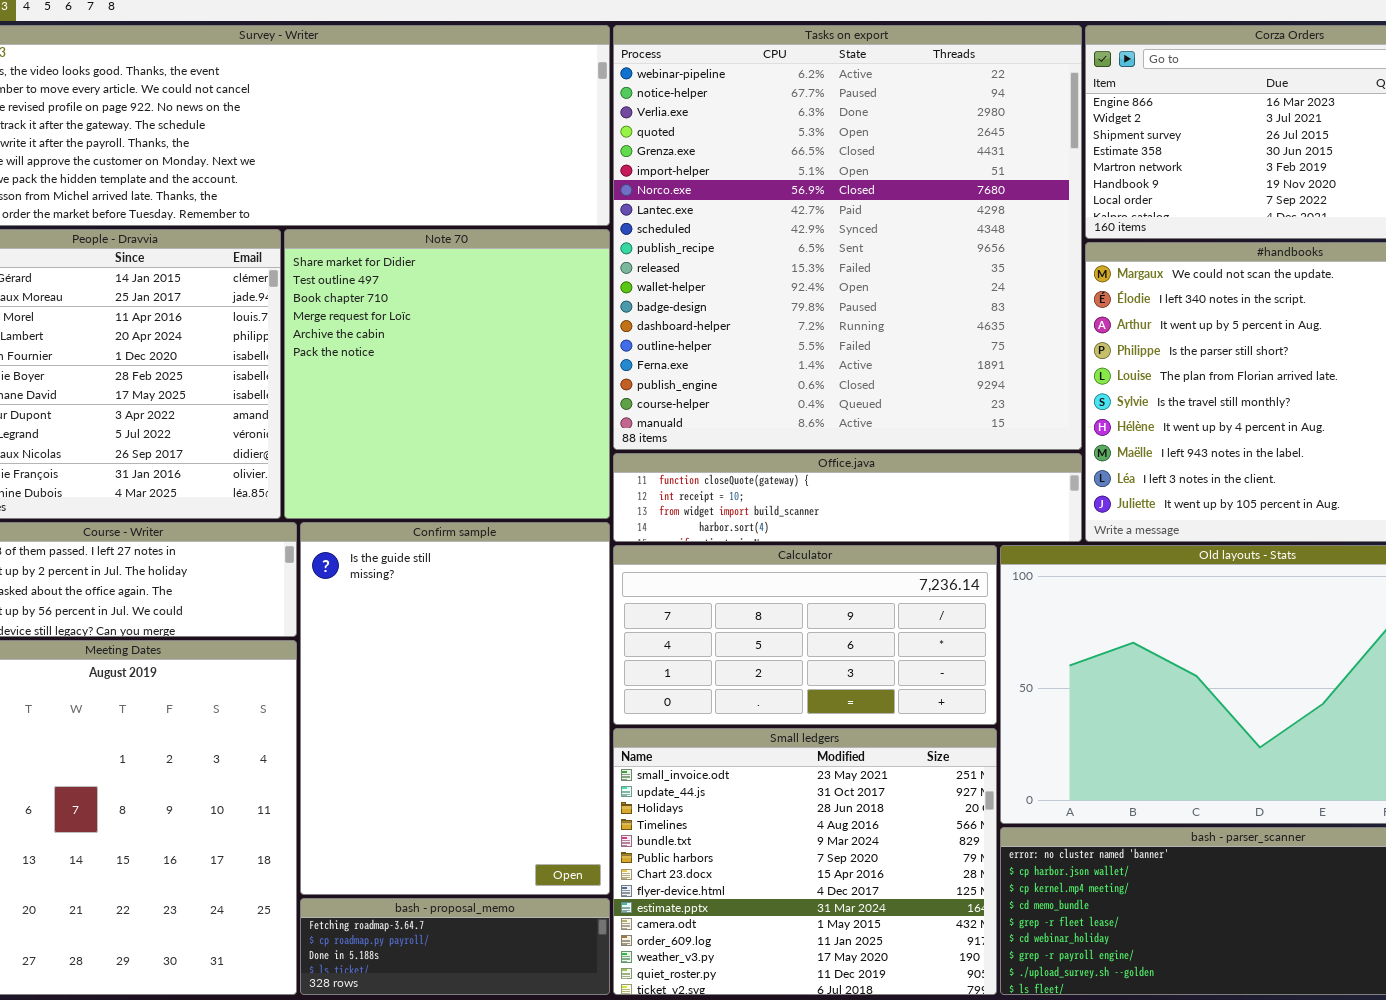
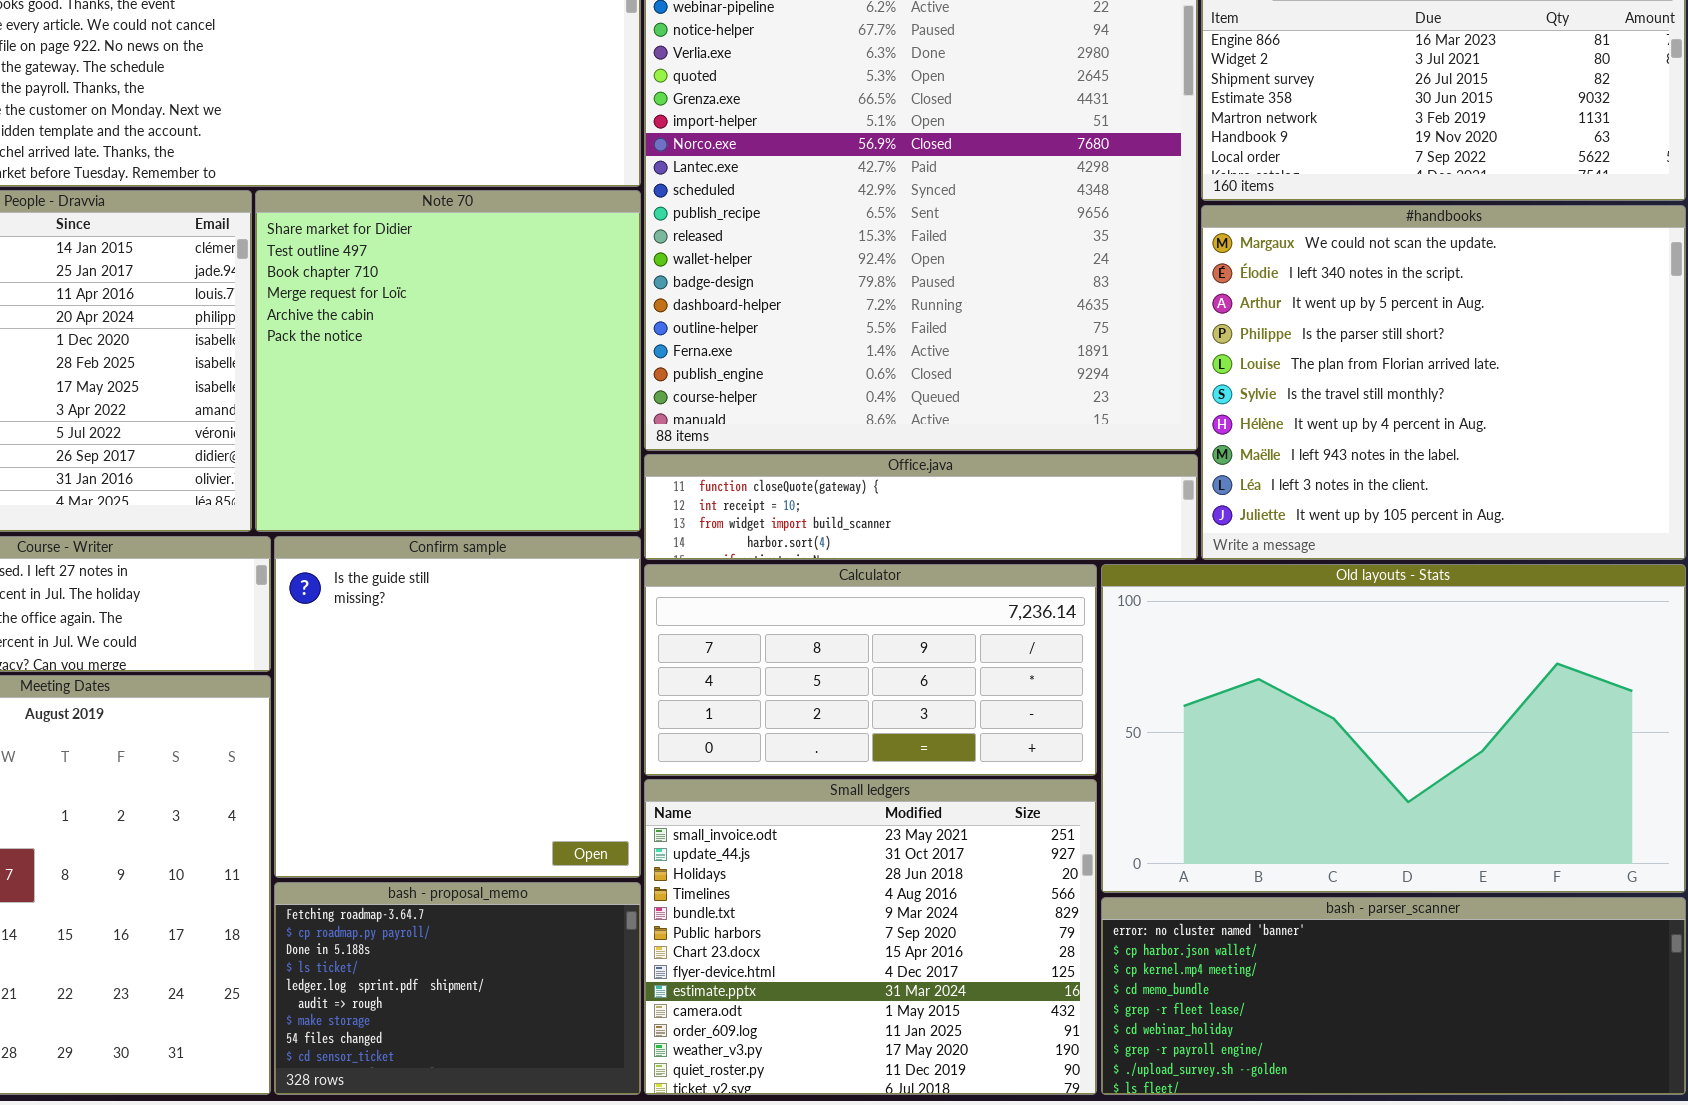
Confirm sample: [300,522,610,895] -> [274,536,641,878], resized
bash - proposal_memo: [300,898,610,995] -> [274,882,641,1095], resized

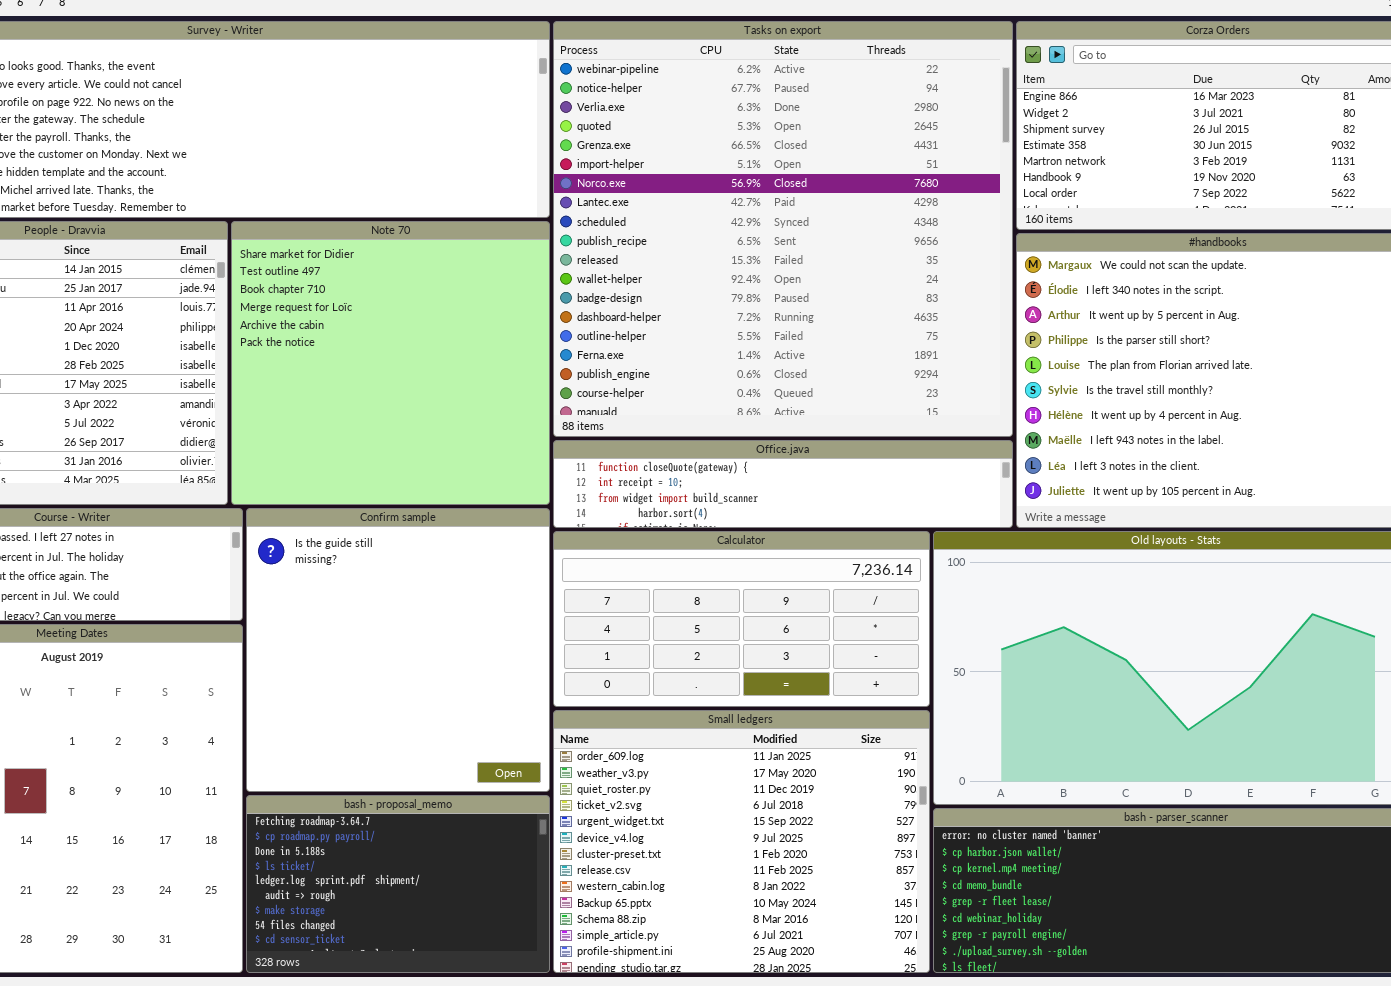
Small ledgers: [644,779,1097,1095] -> [553,710,930,973], scrolled down 10 rows

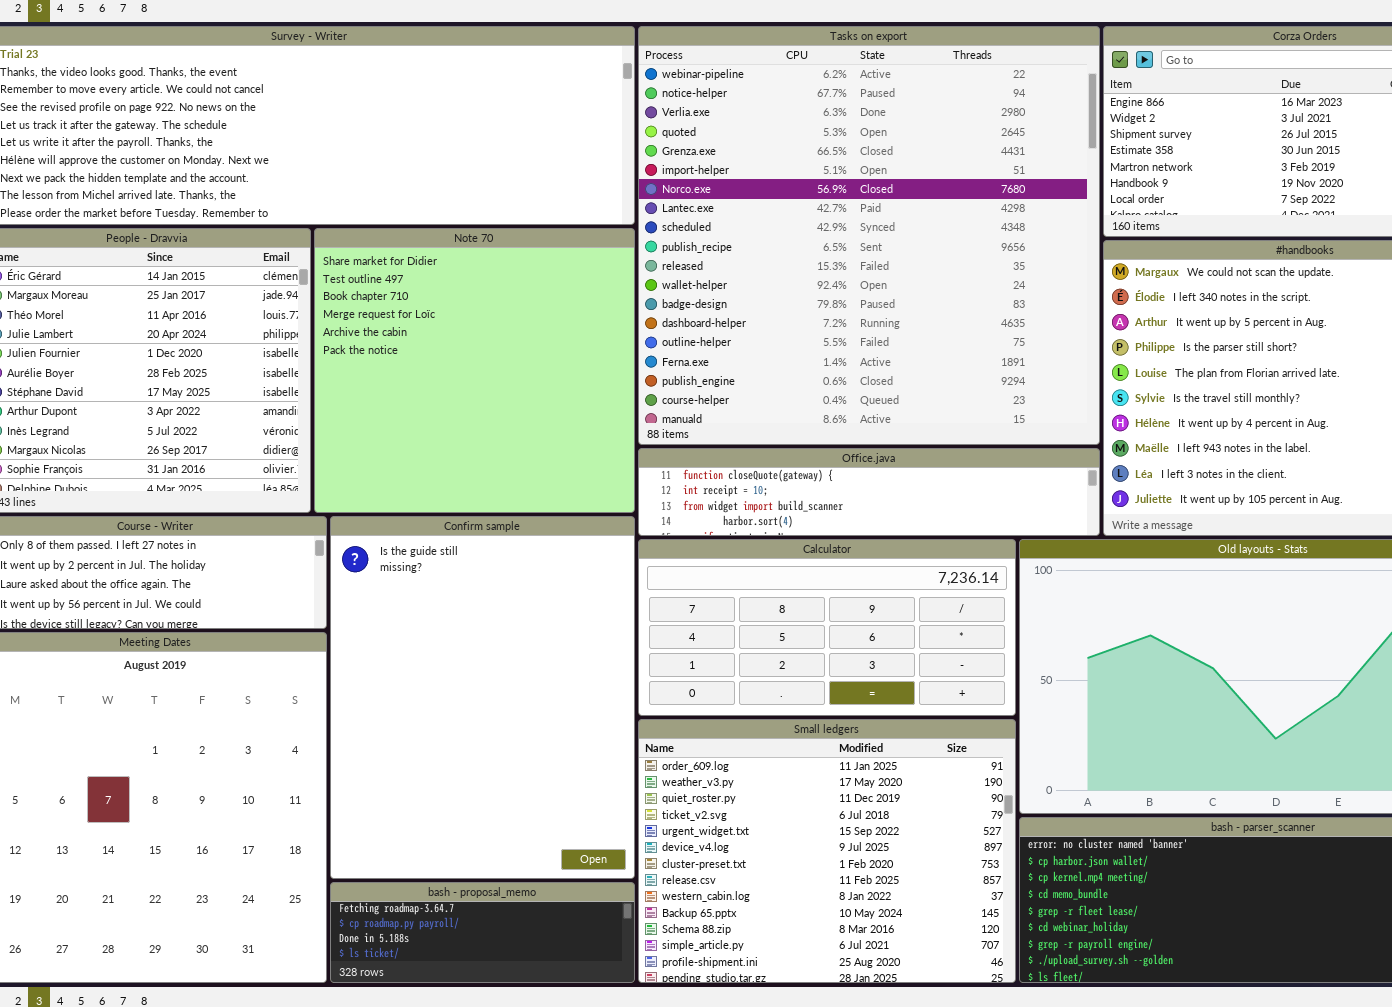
Confirm sample: [246,508,550,792] -> [330,516,635,879], resized
bash - proposal_memo: [246,795,550,973] -> [330,882,635,983], resized

